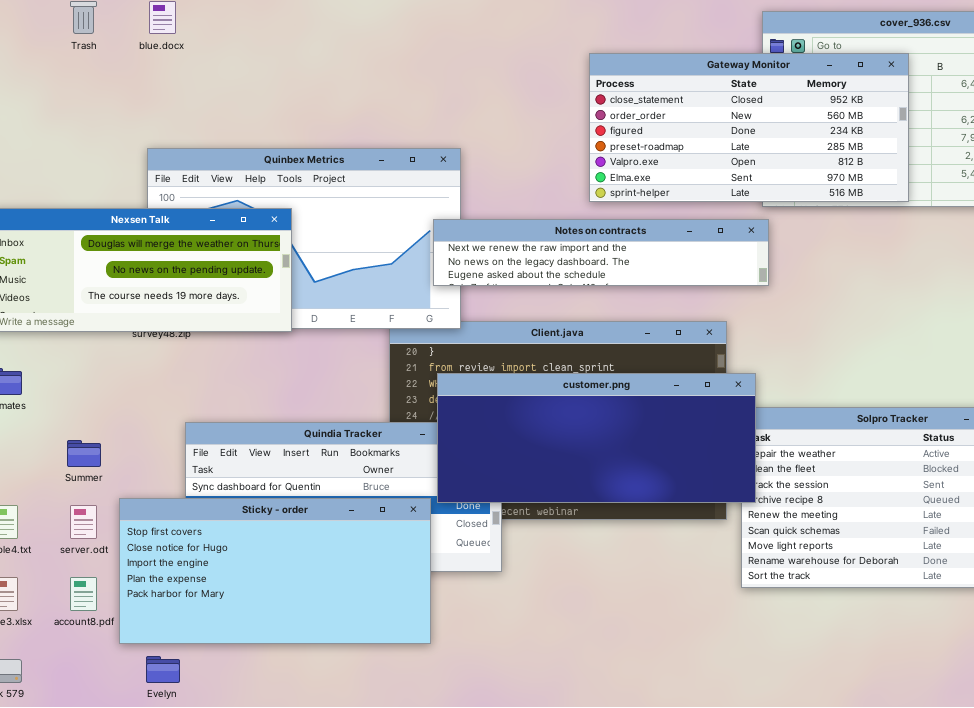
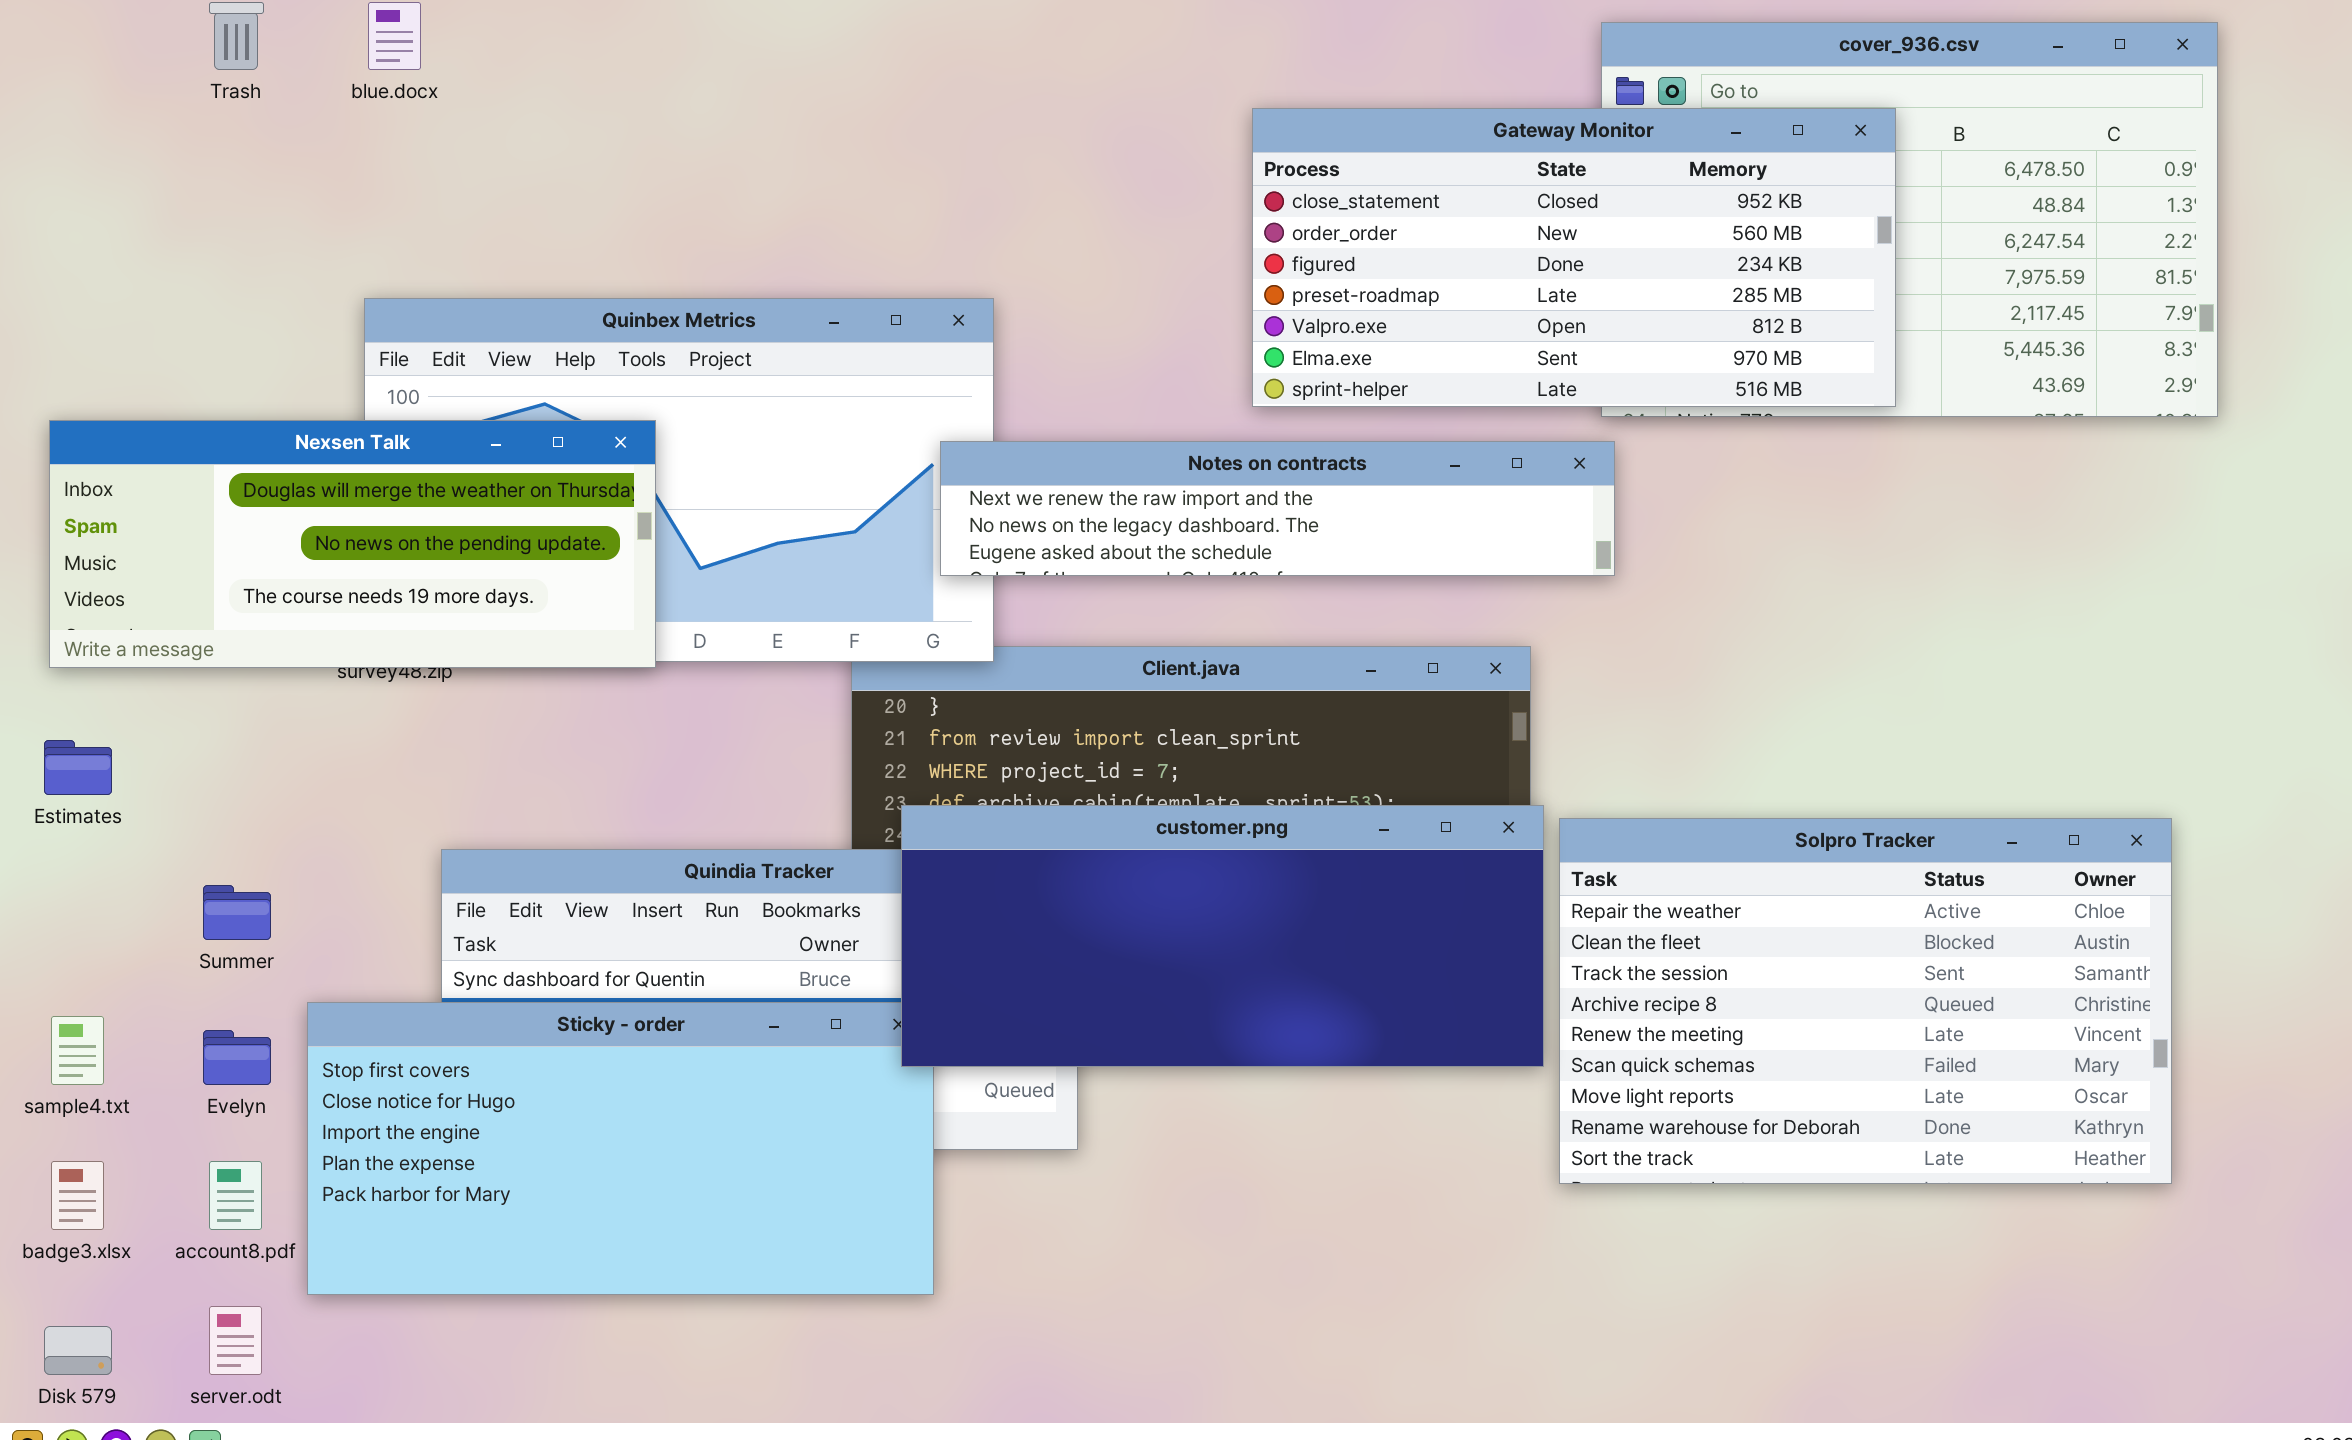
customer.png: [437,373,756,503] -> [901,805,1544,1067], moved
server.odt: [70,505,97,539] -> [209,1306,262,1375], moved
Evelyn: [146,656,180,683] -> [203,1030,271,1085], moved

